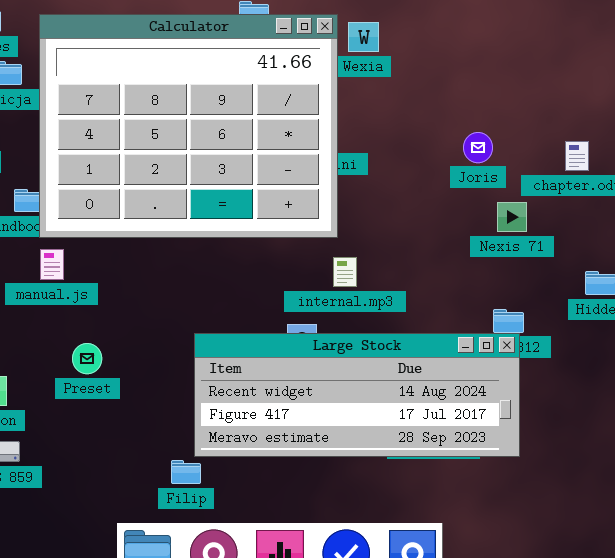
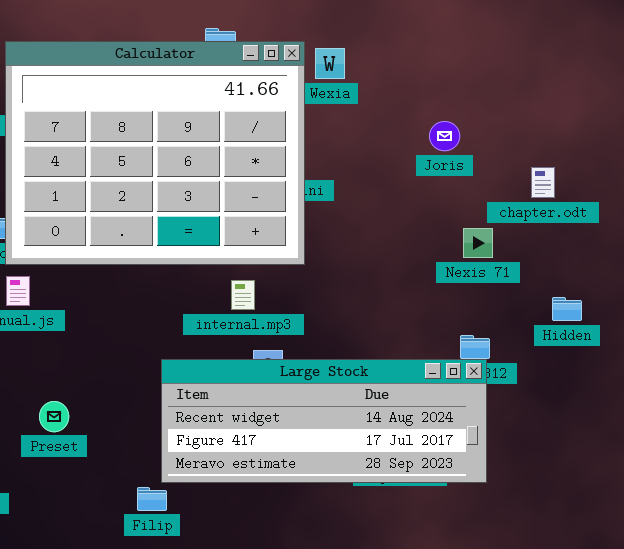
Joris: [463,132,493,163] -> [429,121,460,151], moved
internal.mp3: [333,257,357,287] -> [231,280,255,310], moved
Preset: [72,343,102,374] -> [39,401,69,432], moved

